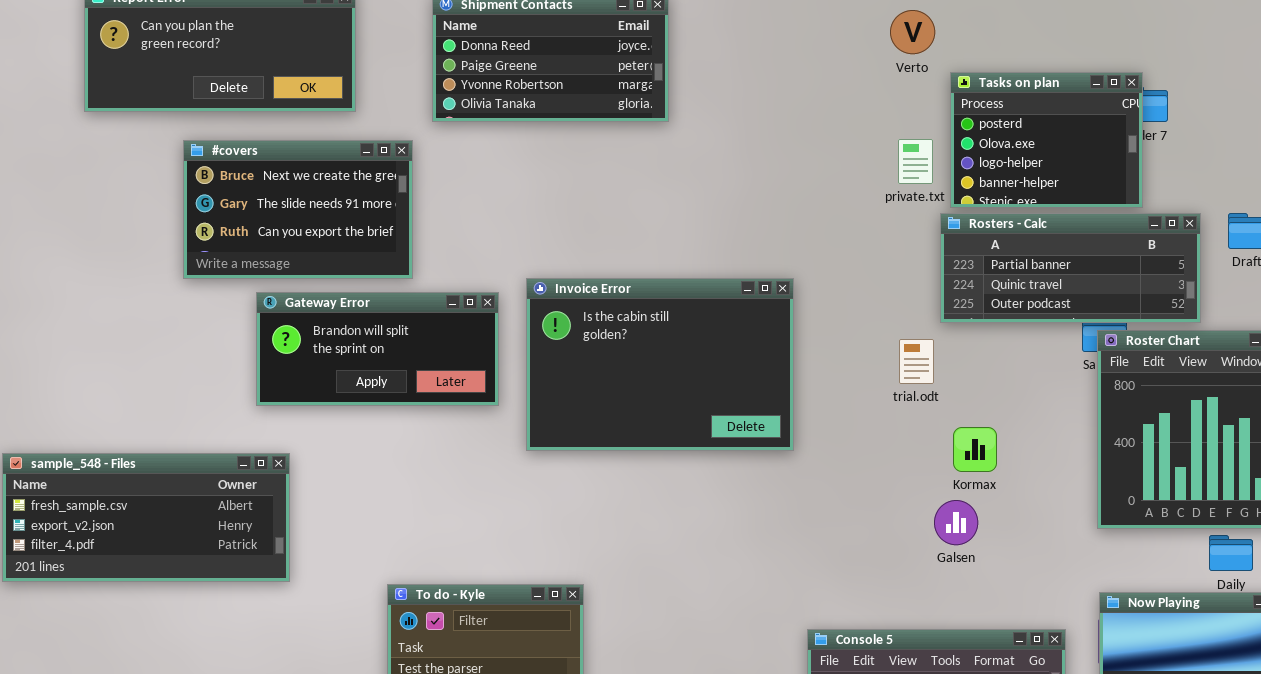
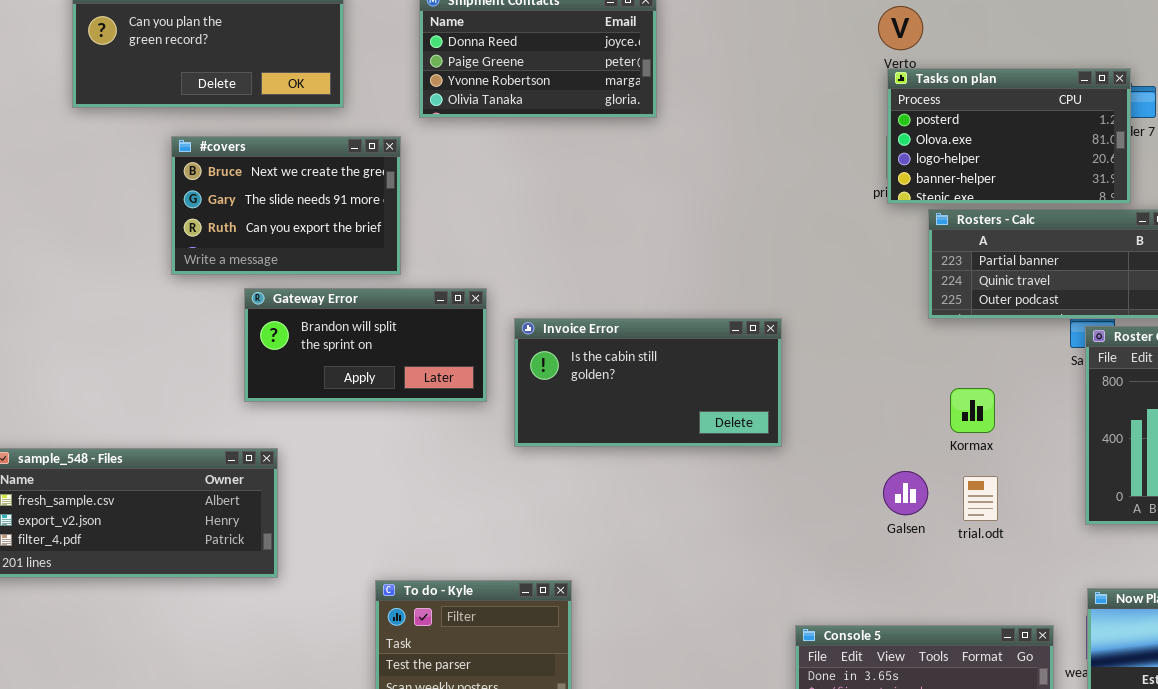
Tasks on plan: [950,72,1143,208] -> [887,68,1131,204], resized
Invoice Error: [526,278,794,451] -> [514,318,782,447], resized
trial.odt: [899,339,934,384] -> [963,476,998,521], moved
Kormax: [953,427,997,472] -> [950,388,995,433], moved
Galsen: [934,500,978,545] -> [883,471,928,515], moved

